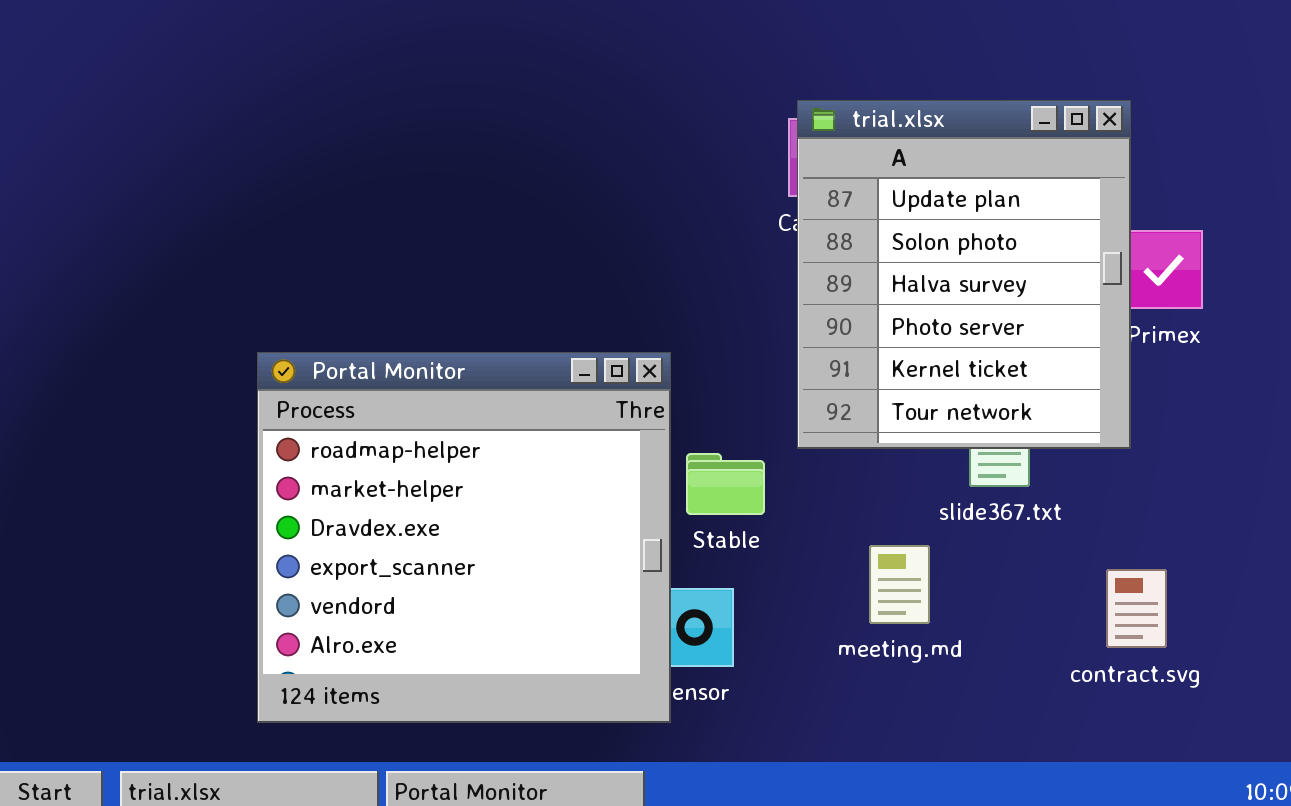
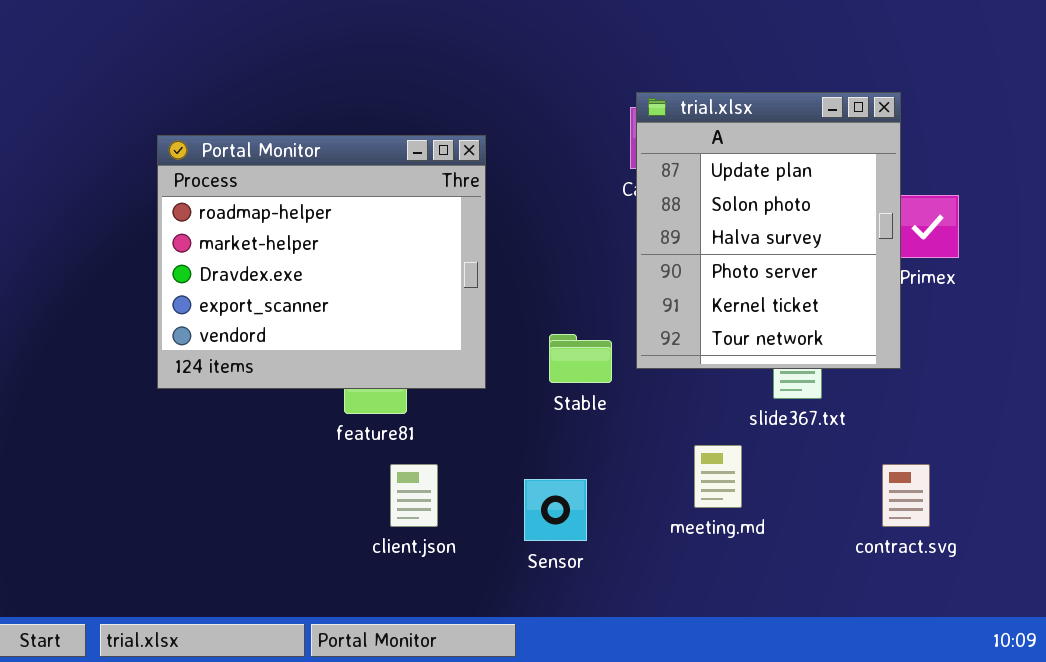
Portal Monitor: [257,352,671,723] -> [157,135,486,389], moved, resized
Stable: [686,453,765,515] -> [549,334,612,383], moved

